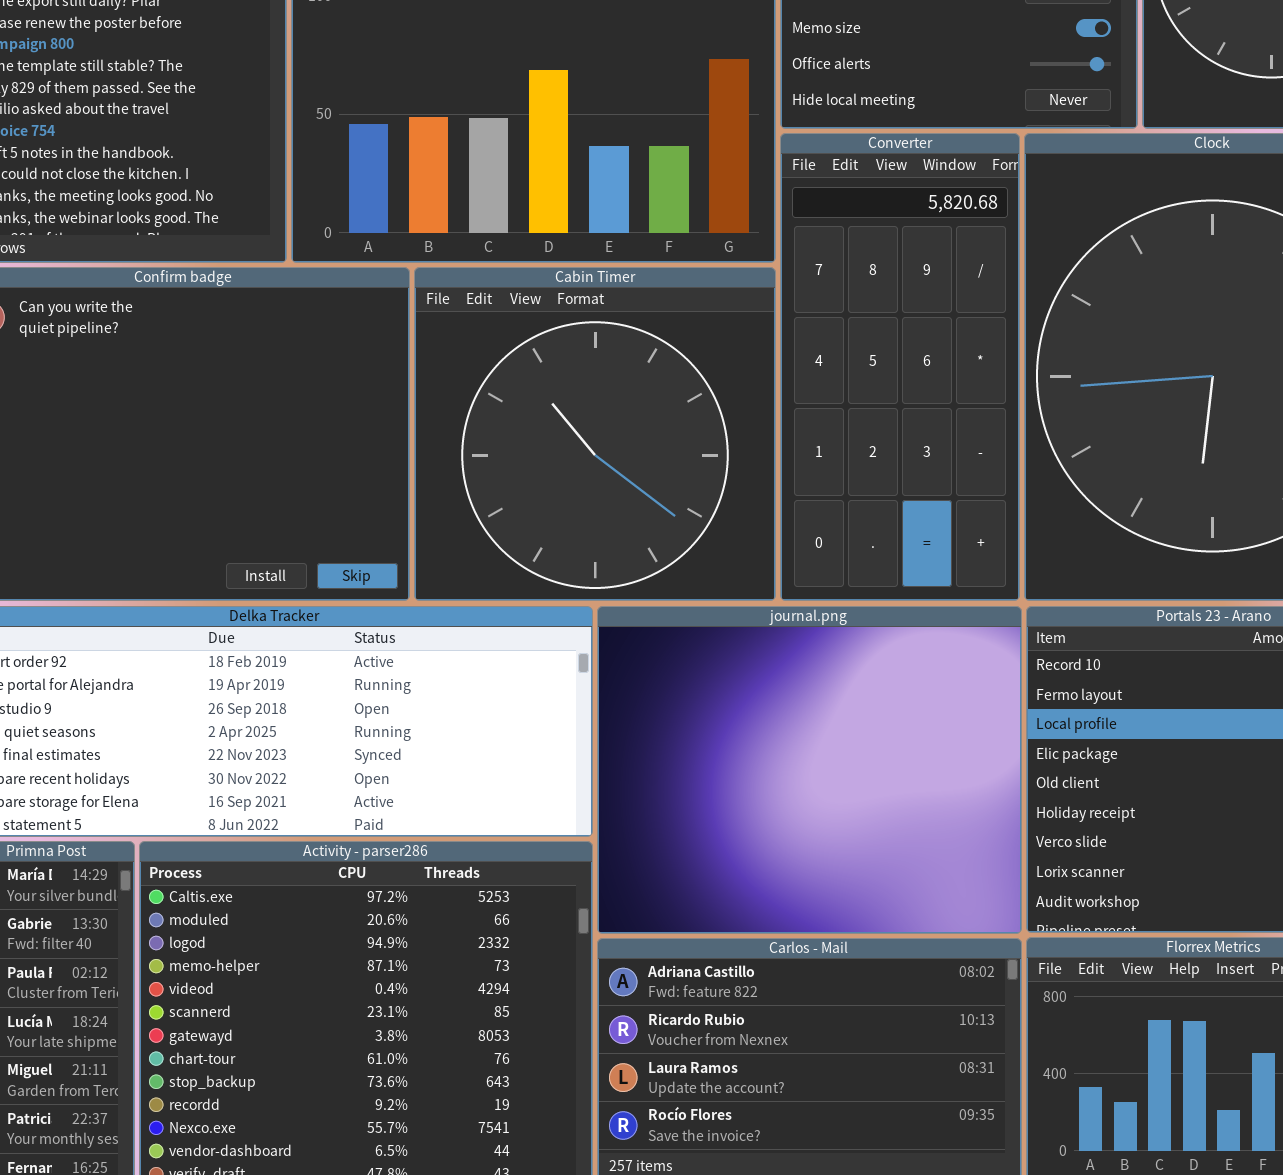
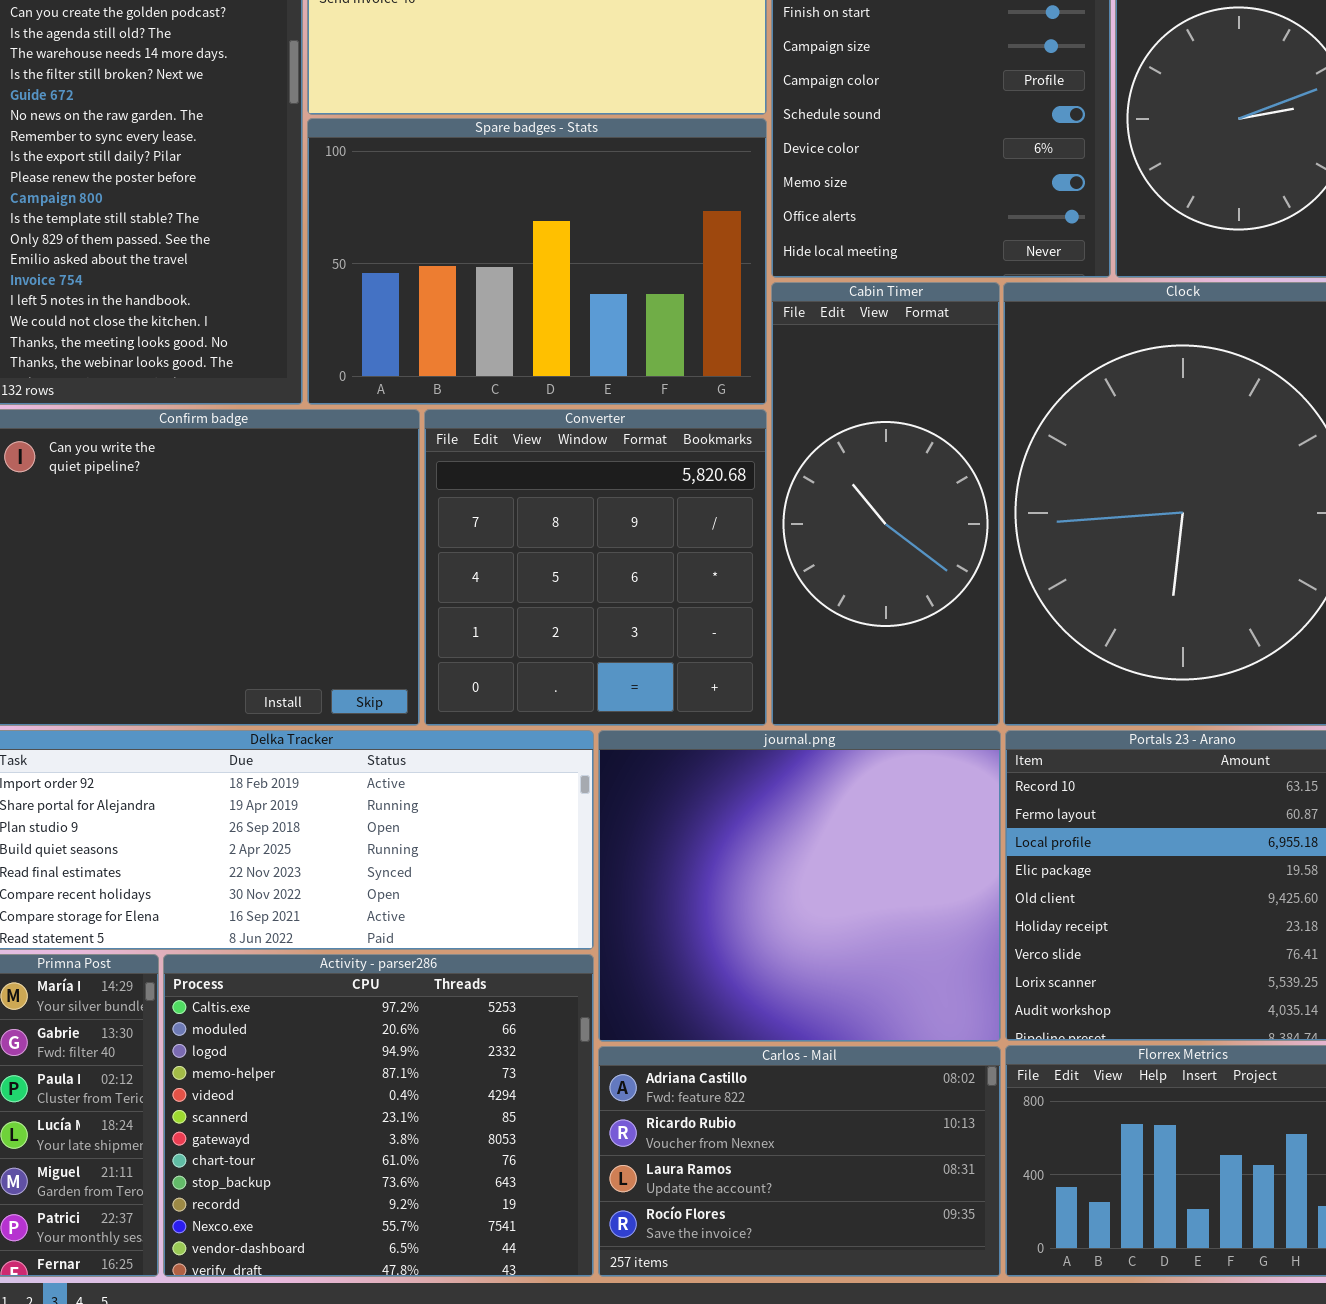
Converter: [780,133,1020,601] -> [424,409,767,726], moved, resized
Cabin Timer: [414,267,776,601] -> [771,282,1000,726], moved, resized

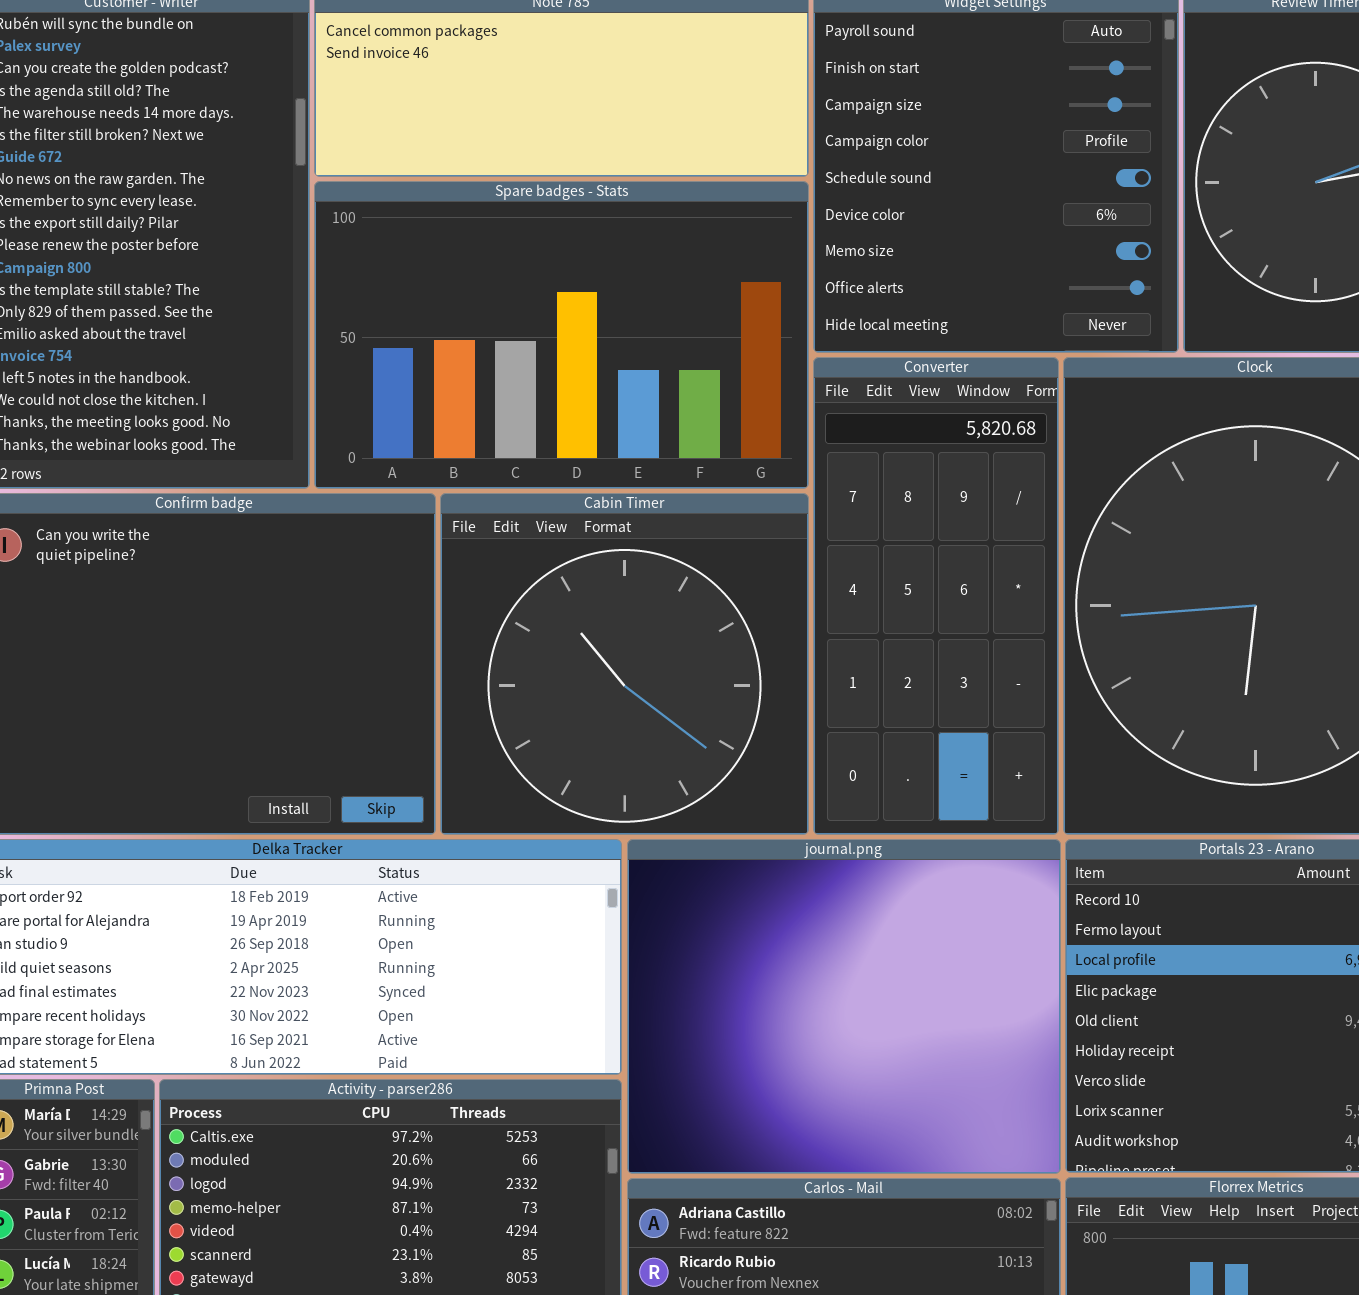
Cabin Timer: [771,282,1000,726] -> [440,493,809,835], moved, resized
Converter: [424,409,767,726] -> [813,357,1059,835], moved, resized

